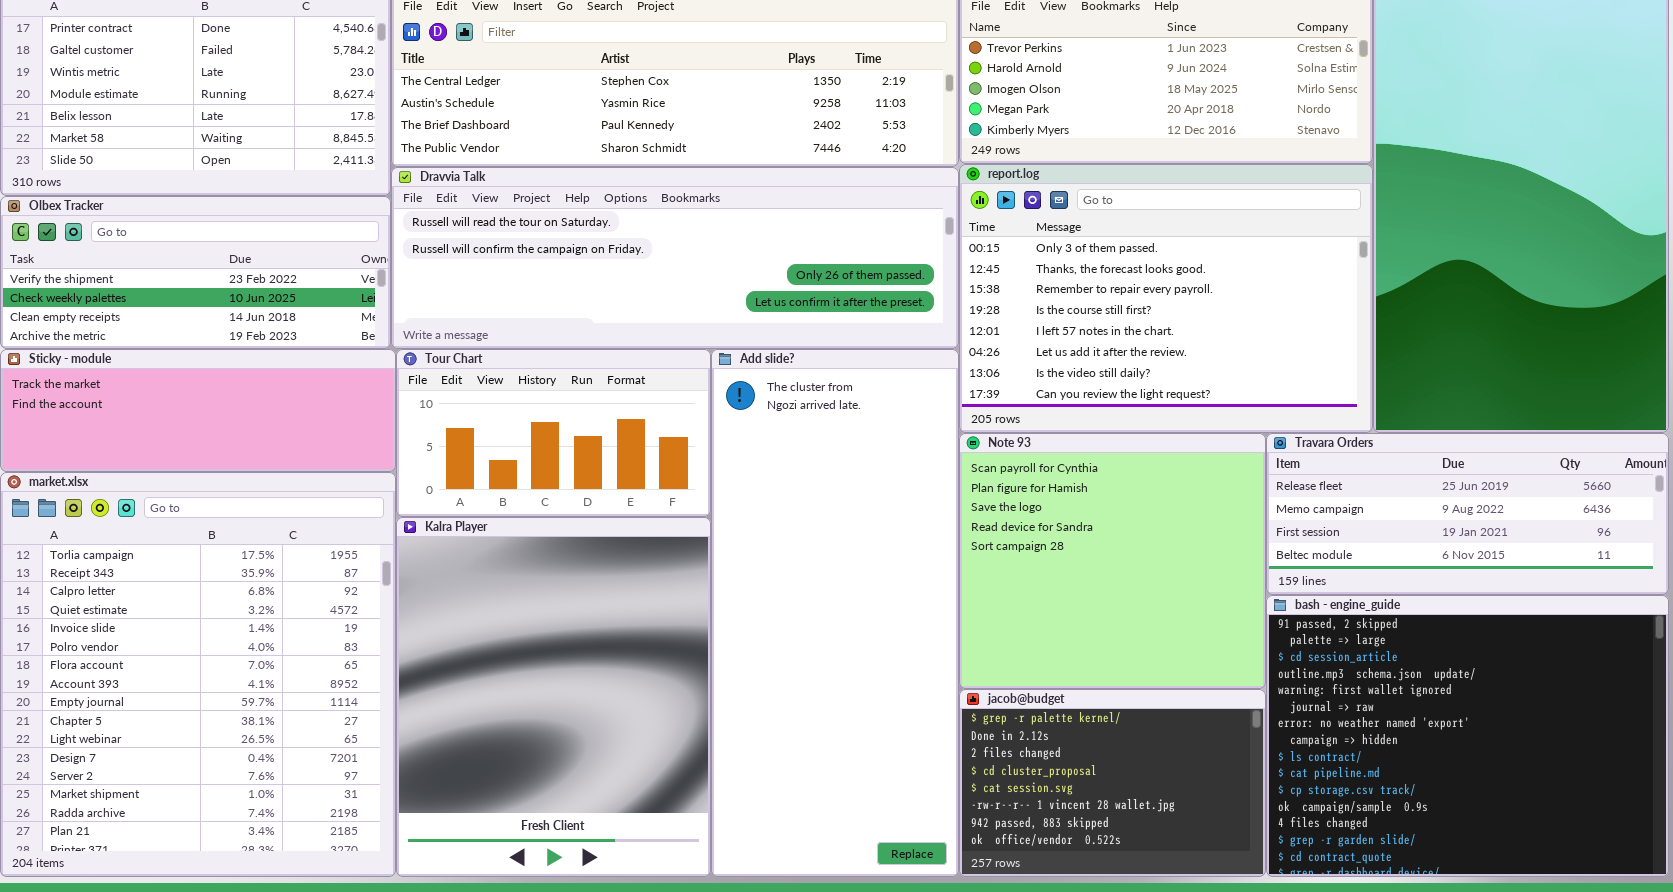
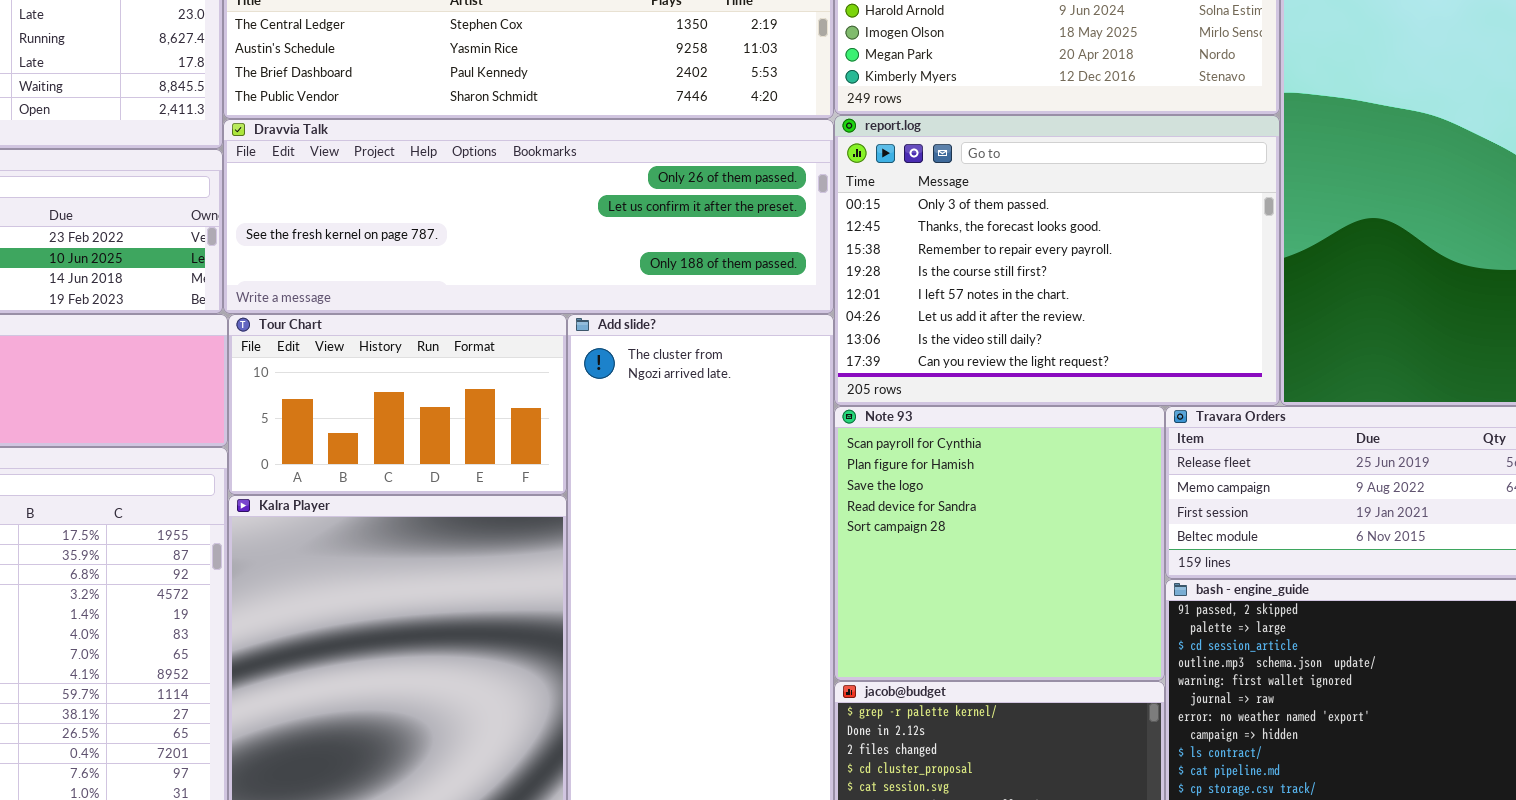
Dravvia Talk: [391,167,959,349] -> [223,119,834,314], scrolled down 2 rows

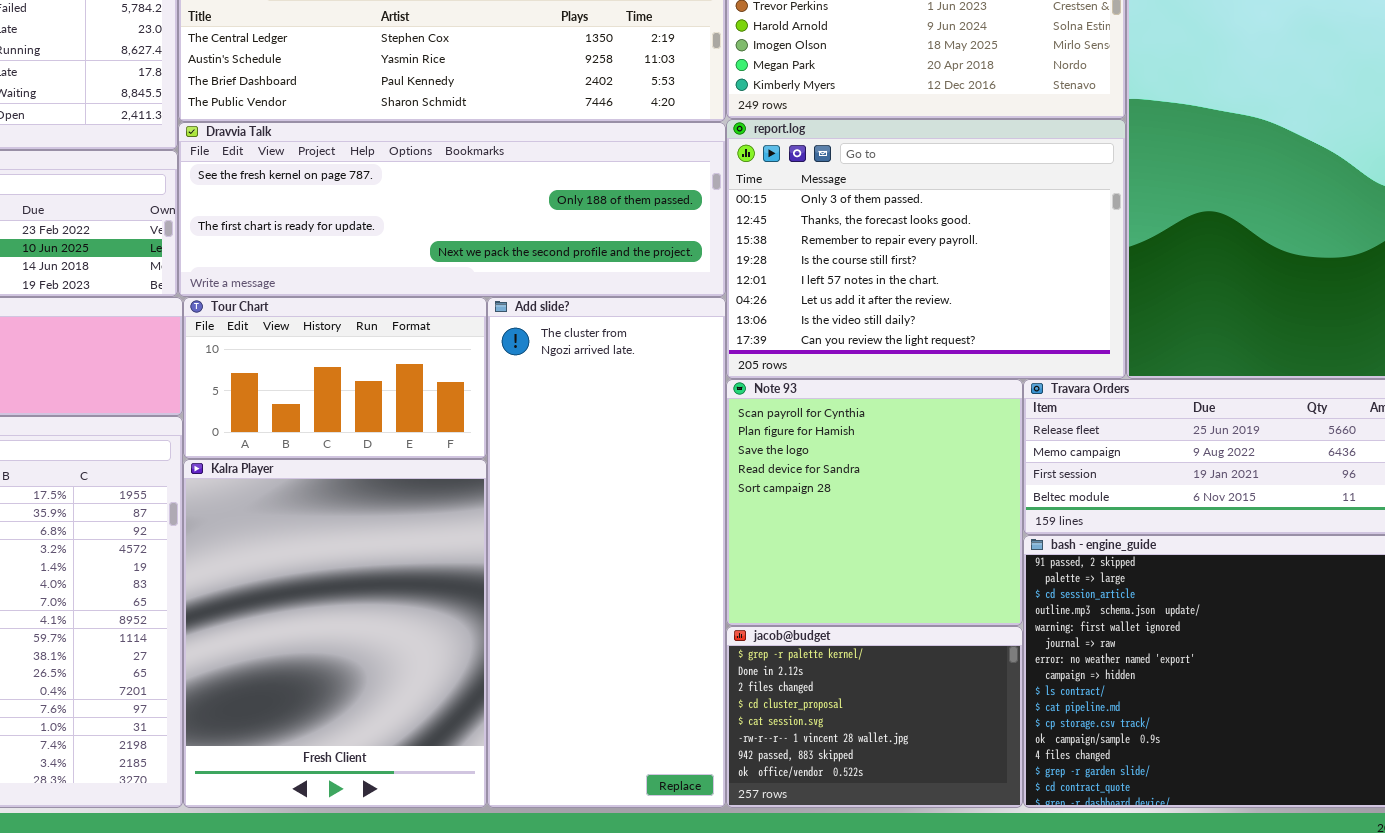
Dravvia Talk: [223,119,834,314] -> [178,122,726,297], scrolled down 2 rows

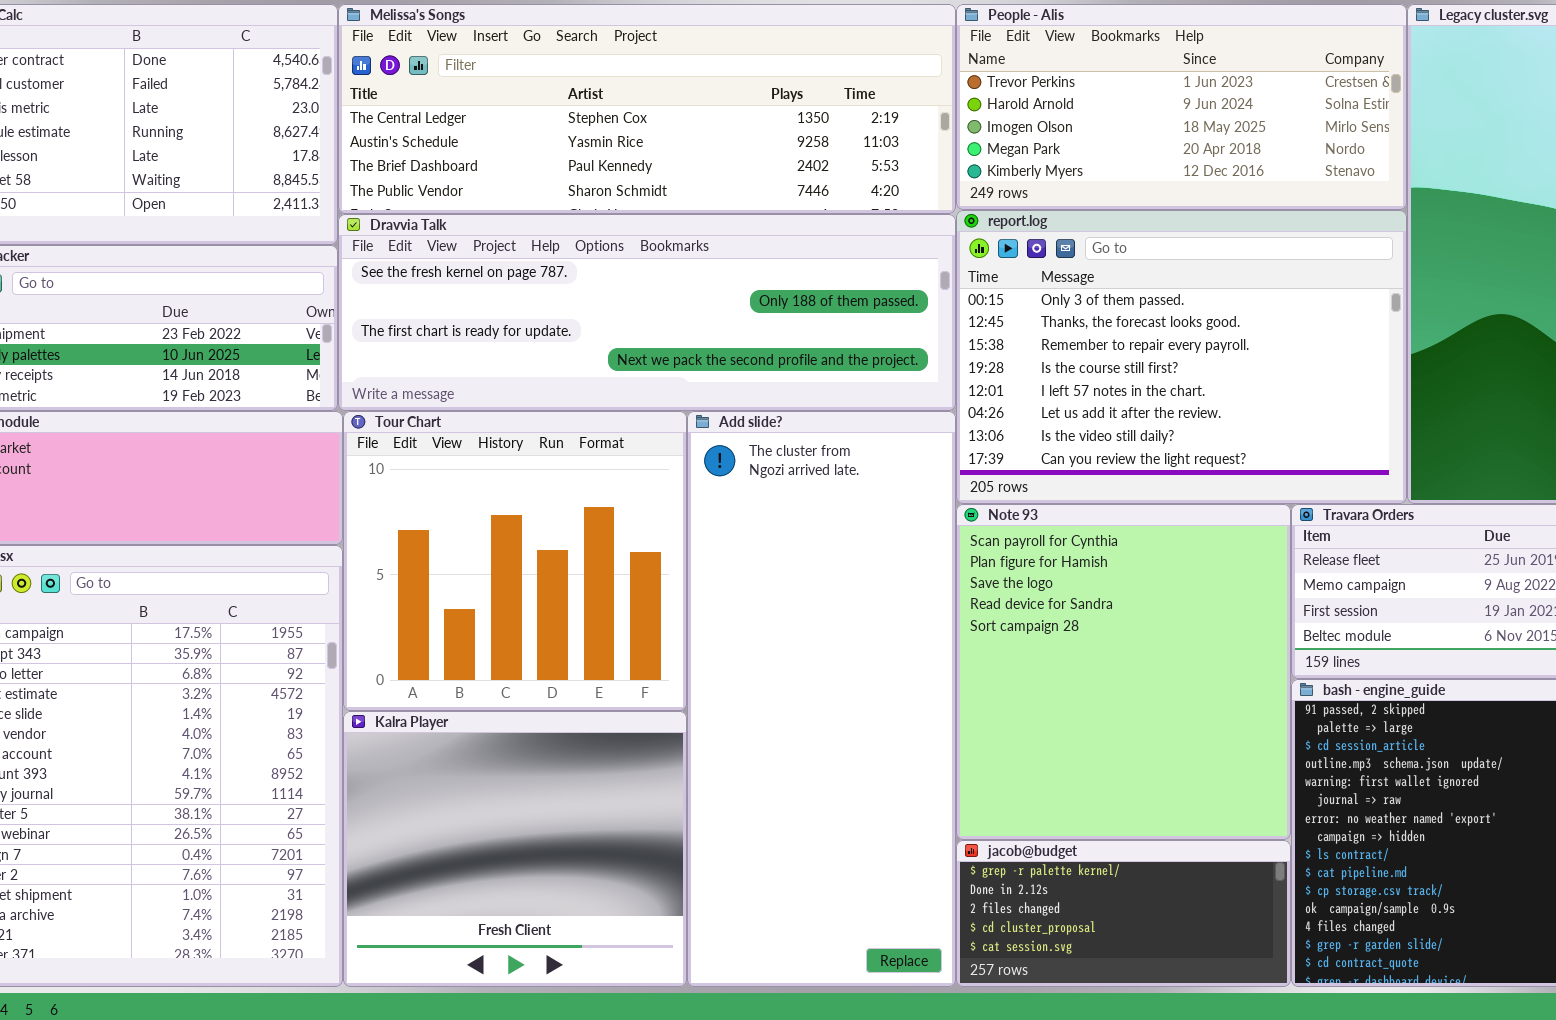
Tour Chart: [183,297,487,459] -> [343,411,687,711], resized
Note 93: [726,379,1023,626] -> [956,504,1291,840], resized
Kalra Player: [183,459,487,808] -> [343,711,687,987], resized
jacob@budget: [726,626,1023,808] -> [956,840,1291,987], resized

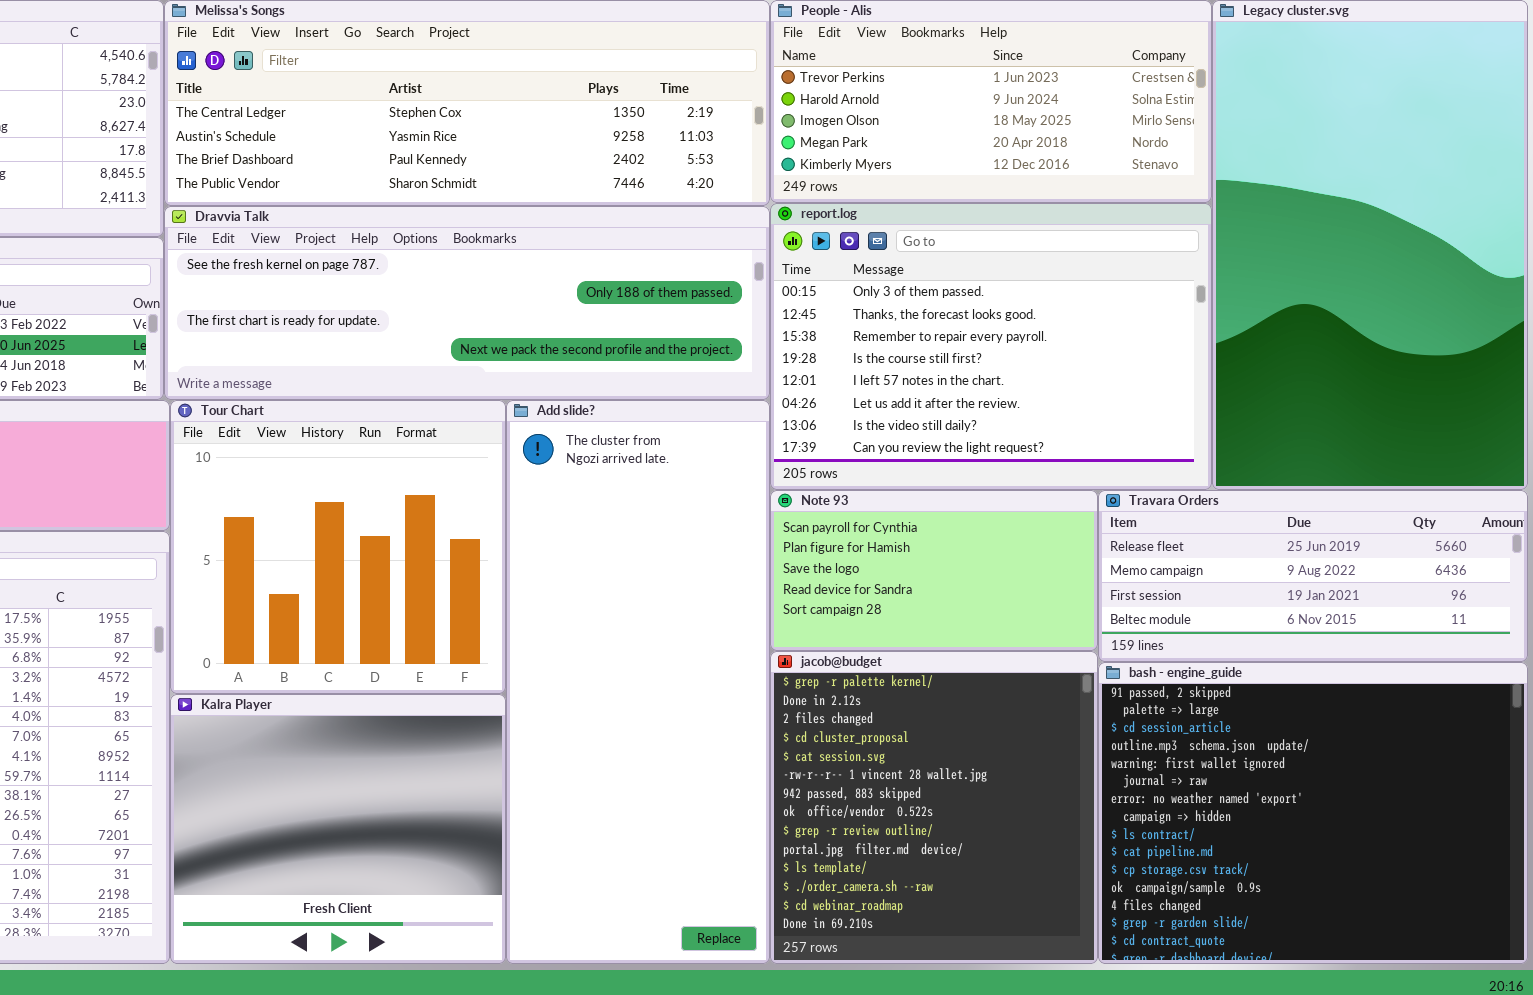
Note 93: [956,504,1291,840] -> [770,490,1098,651], resized
jacob@budget: [956,840,1291,987] -> [770,651,1098,964], resized

